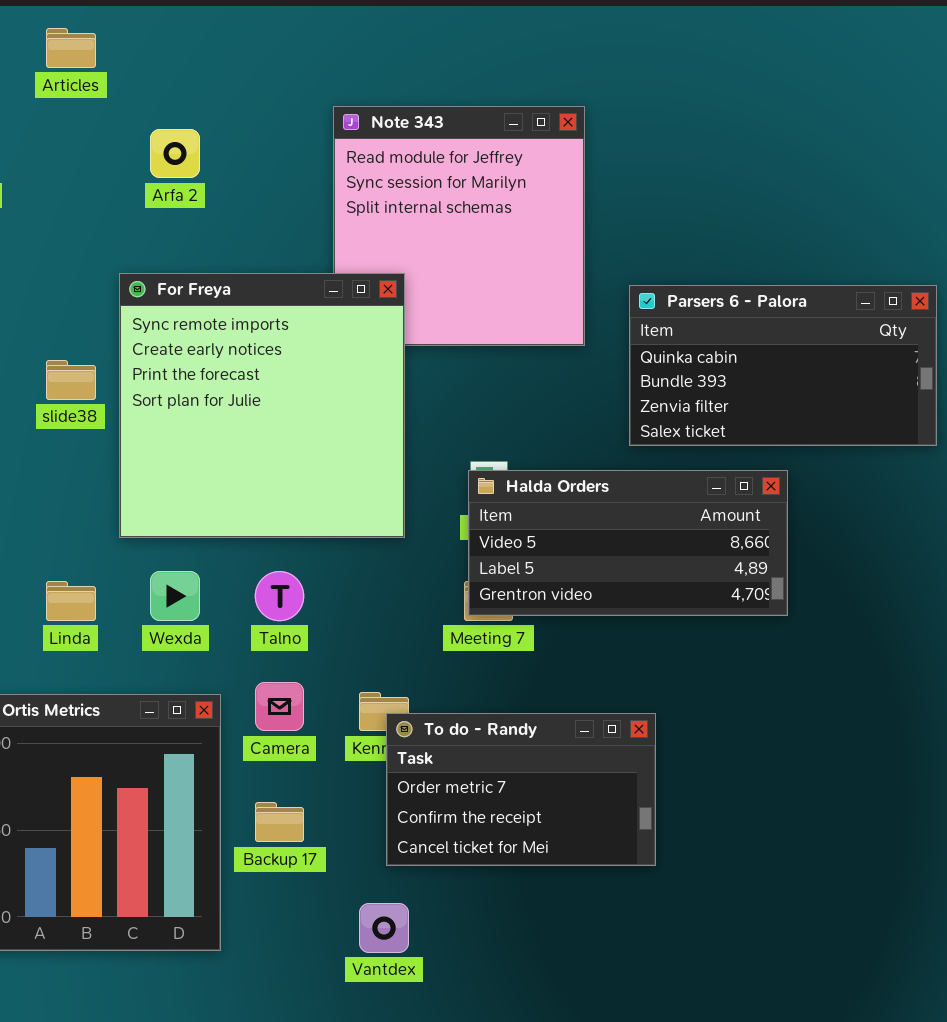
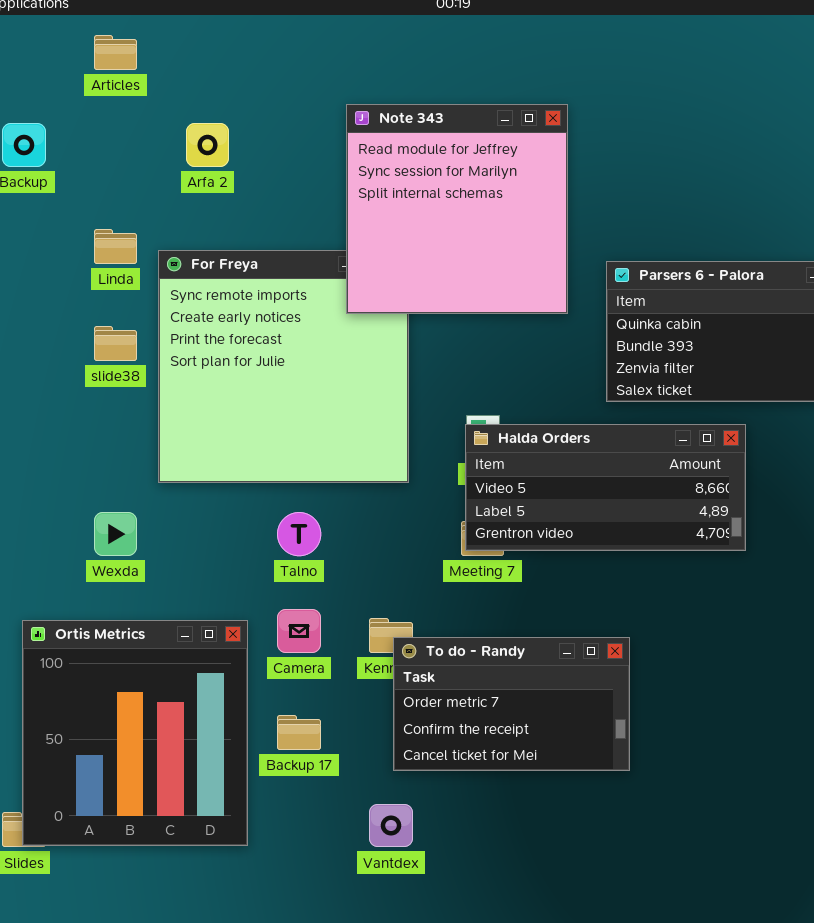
Note 343: [333,106,585,346] -> [346,104,568,314], raised
Wexda: [150,571,200,621] -> [94,512,137,556], moved
Linda: [46,581,96,621] -> [94,229,137,264], moved

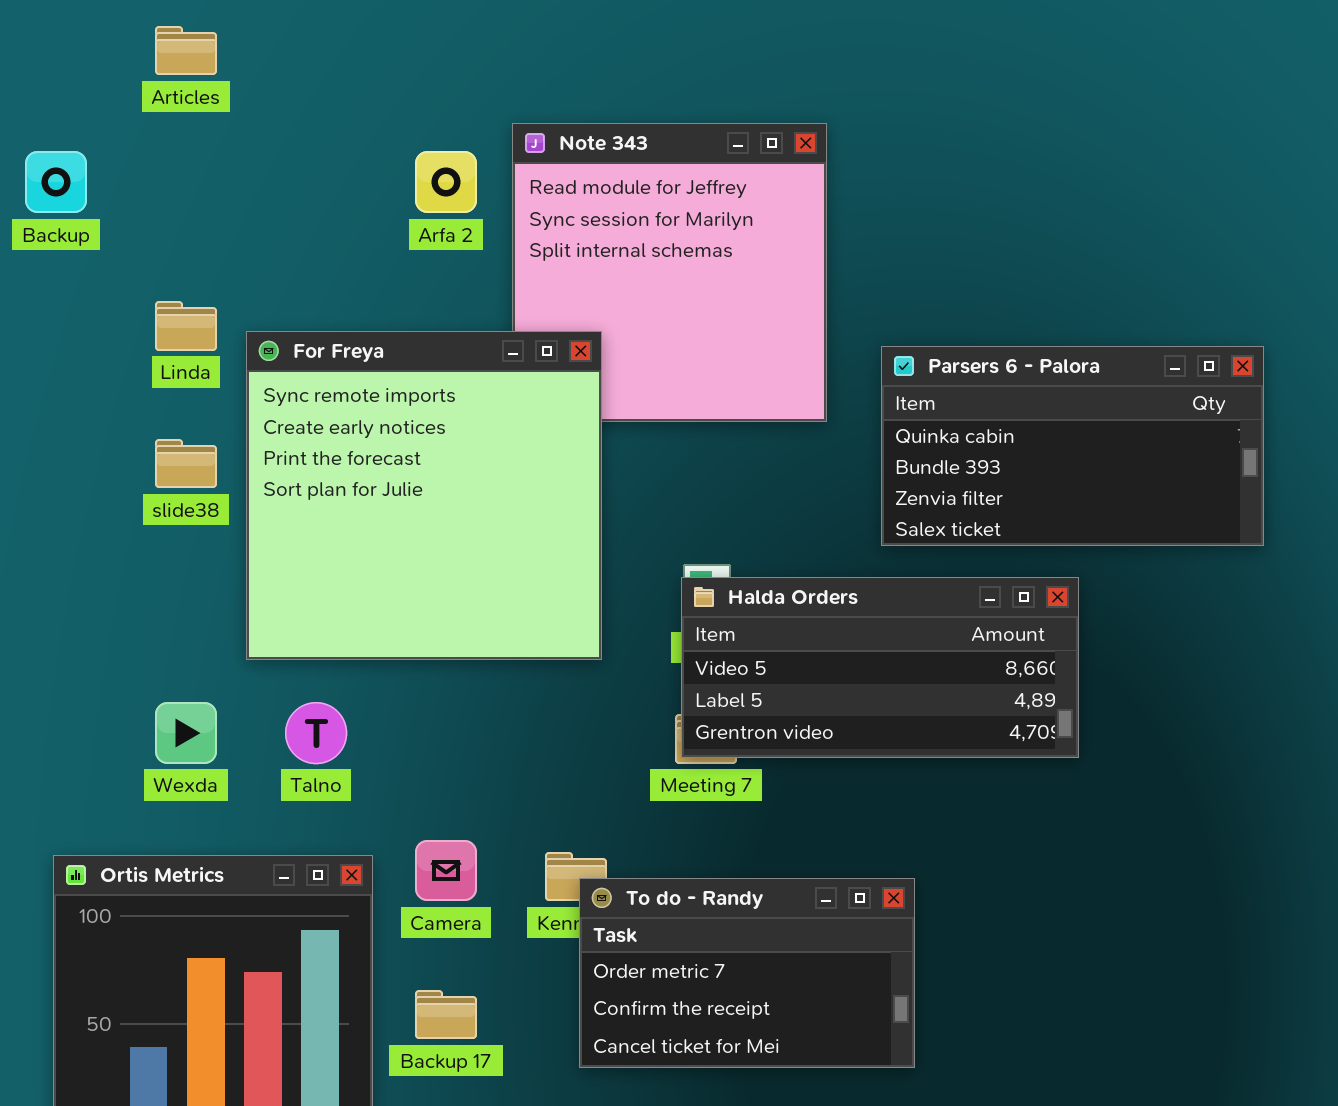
Arfa 2: [186,123,229,167] -> [415,151,477,213], moved
For Freya: [158,250,409,483] -> [246,331,602,660], raised
Talno: [277,512,321,556] -> [285,702,347,764], moved

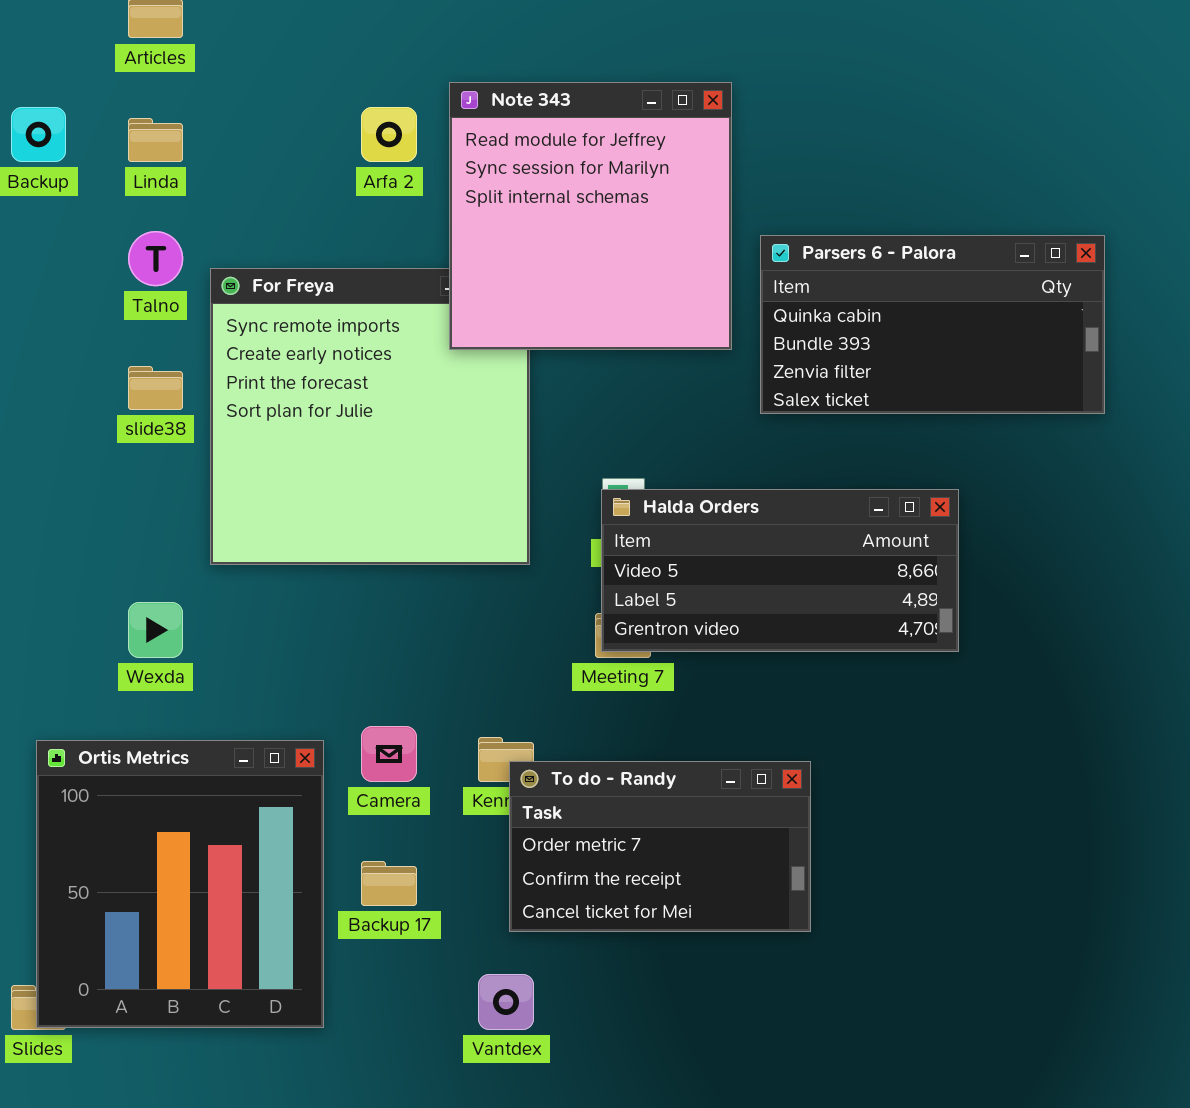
Note 343: [512,123,827,422] -> [449,82,732,350], raised
Linda: [155,301,217,351] -> [128,118,183,162], moved
Parsers 6 - Palora: [881,346,1264,546] -> [760,235,1105,414], moved
Talno: [285,702,347,764] -> [128,231,183,286], moved

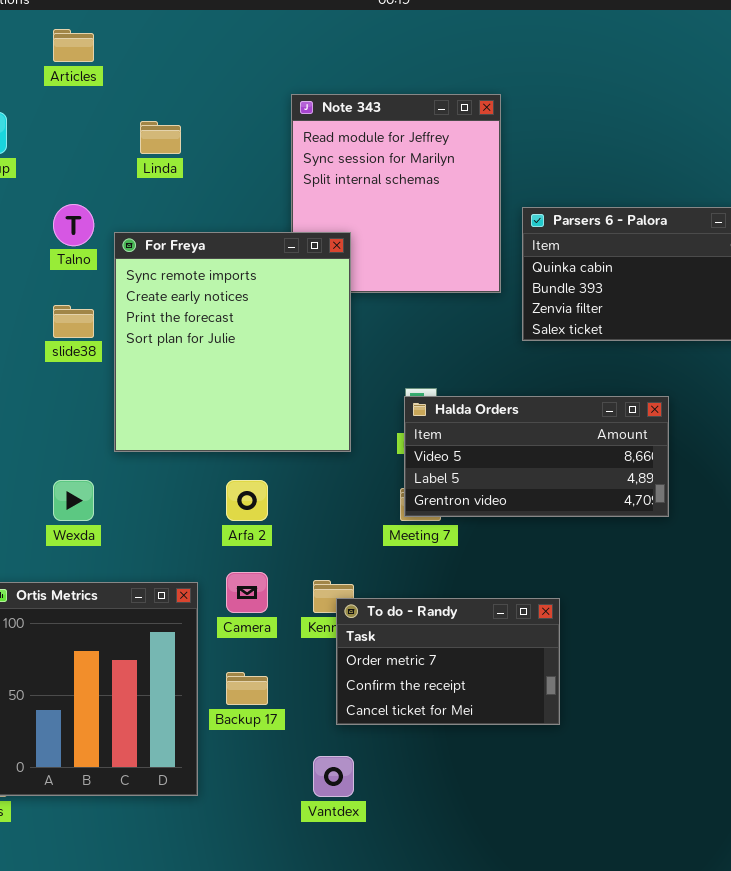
Arfa 2: [361,107,417,162] -> [226,480,268,521], moved
Linda: [128,118,183,162] -> [140,121,181,154], moved
For Freya: [210,268,530,565] -> [114,232,351,452], raised

